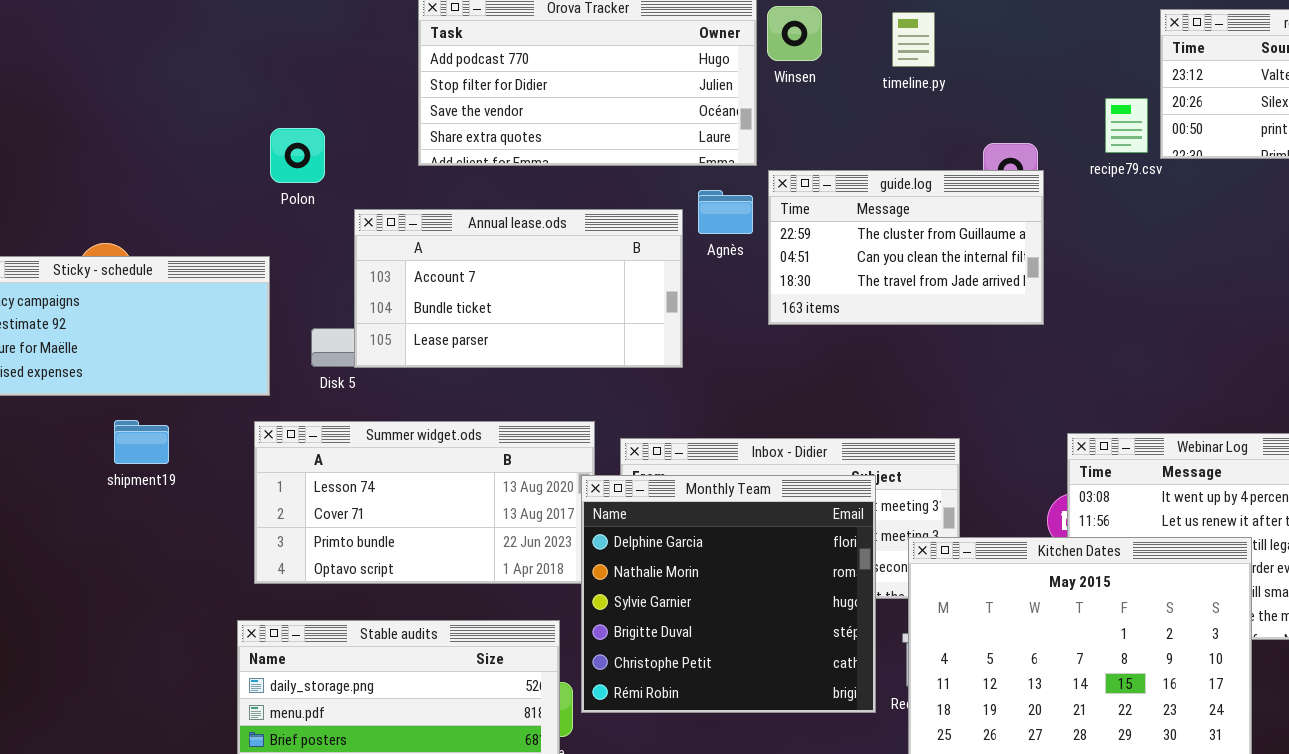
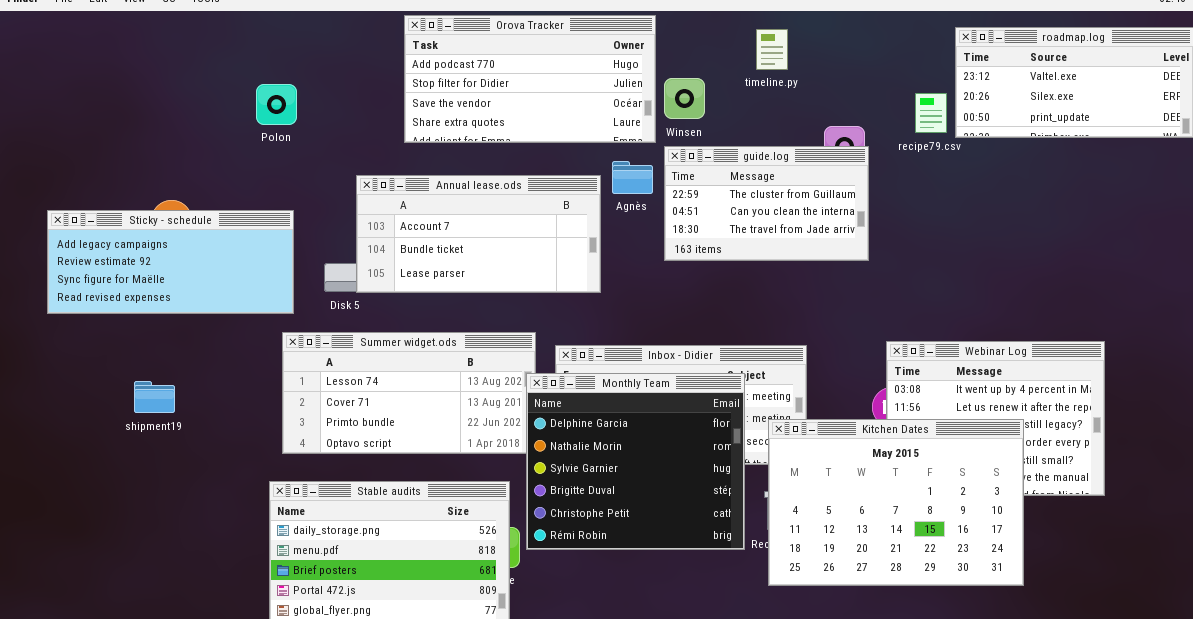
Winsen: [767,6,822,61] -> [664,78,705,119], moved
Polon: [270,128,325,183] -> [256,84,297,125], moved
shipment19: [114,420,169,464] -> [134,381,175,413], moved

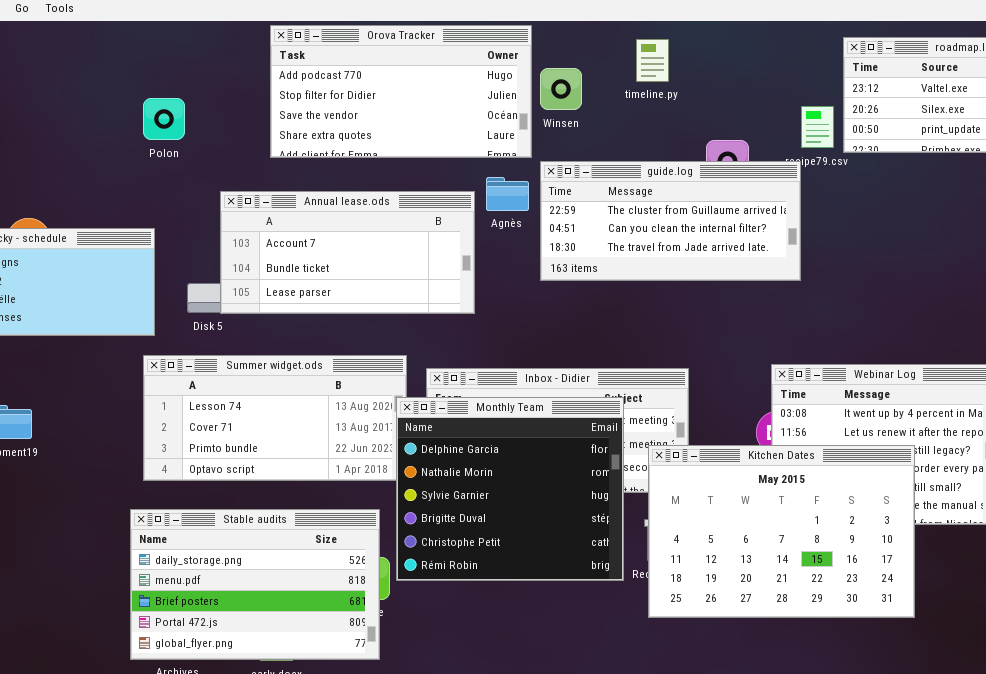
Winsen: [664,78,705,119] -> [540,68,582,110], moved
Polon: [256,84,297,125] -> [143,98,185,140], moved
guide.log: [664,146,869,261] -> [540,161,801,281], resized

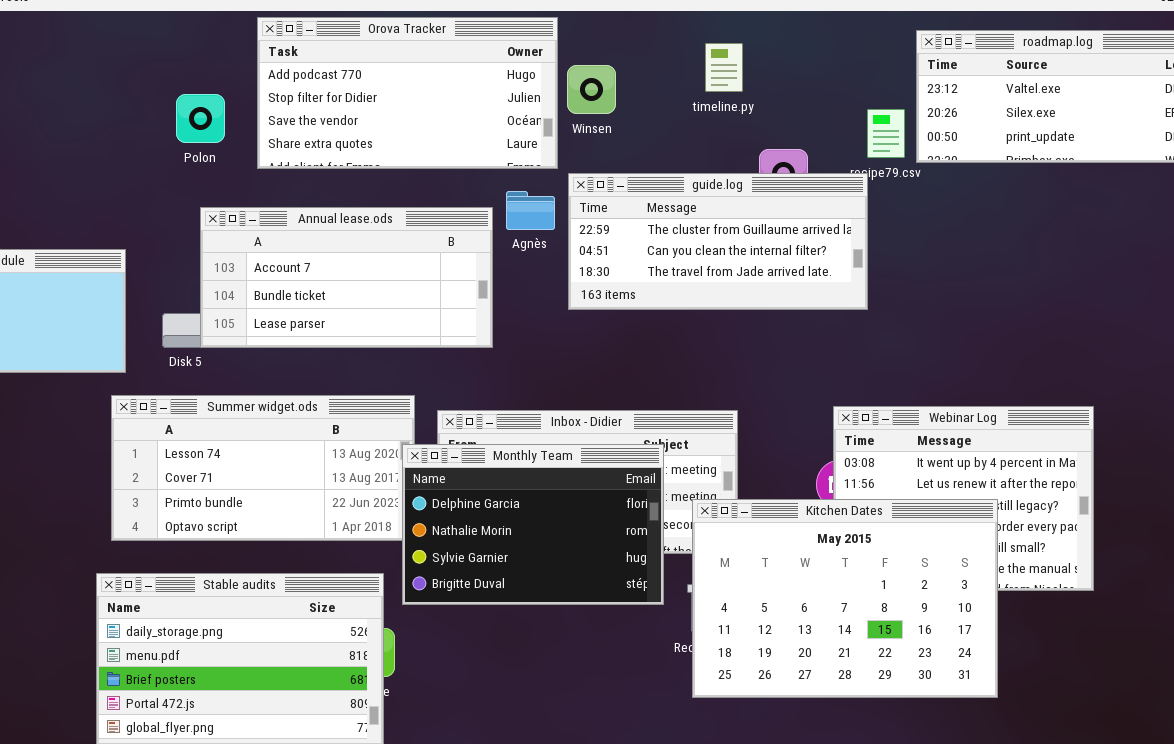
timeline.py: [636,39,669,82] -> [705,43,743,92], moved
Polon: [143,98,185,140] -> [176,94,225,143], moved
Monthly Team: [396,397,624,581] -> [402,444,664,605], resized

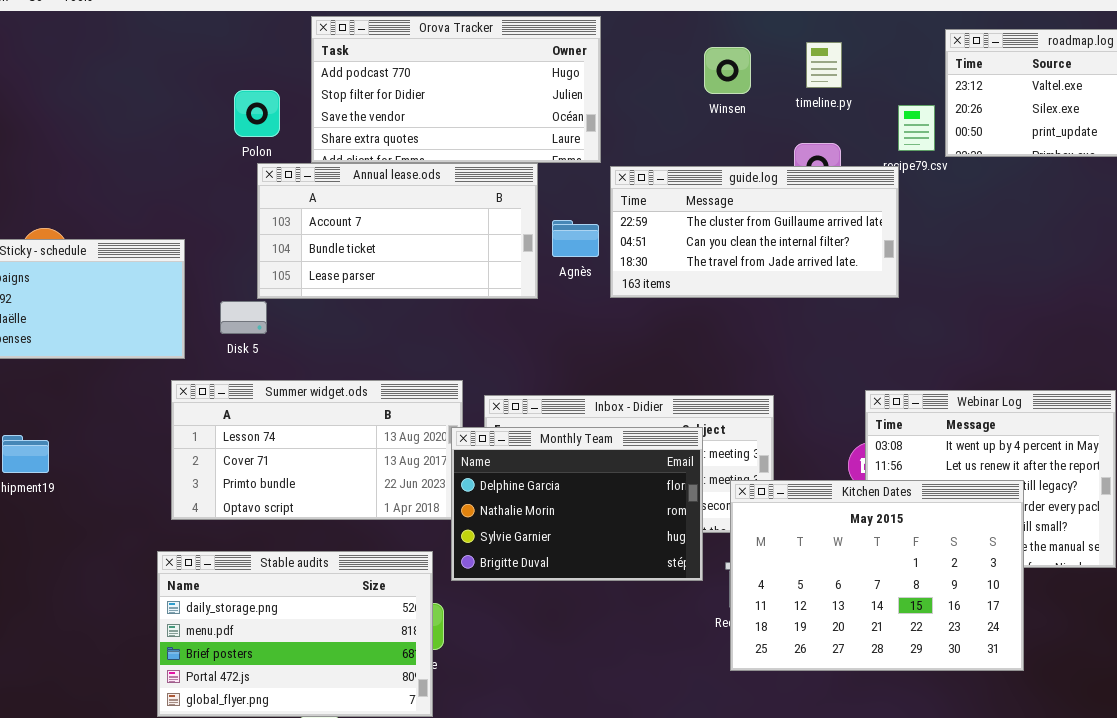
timeline.py: [705,43,743,92] -> [806,42,842,88], moved
Winsen: [567,65,616,114] -> [704,47,751,94], moved
Agnès: [506,191,555,230] -> [552,220,599,257], moved
Annual lease.ods: [200,207,493,348] -> [257,163,538,299], moved

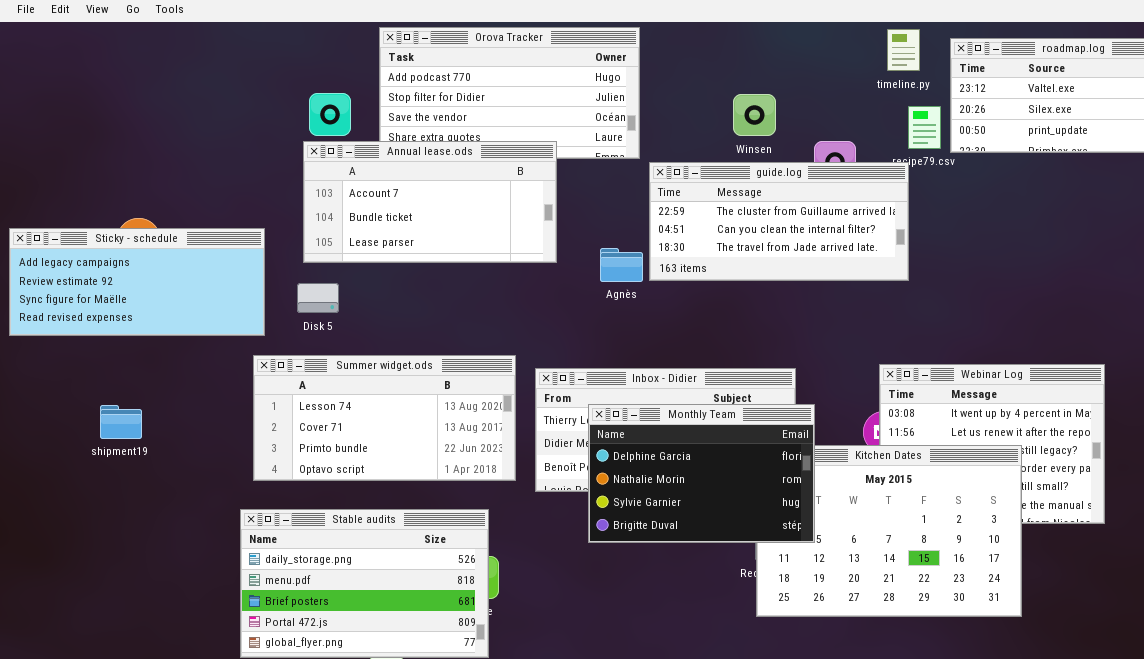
timeline.py: [806,42,842,88] -> [887,29,920,71], moved
Winsen: [704,47,751,94] -> [733,94,776,136], moved
Annual lease.ods: [257,163,538,299] -> [303,141,557,263], moved
Agnès: [552,220,599,257] -> [600,248,643,282], moved
Monthly Team: [451,427,703,581] -> [588,404,815,543], moved

